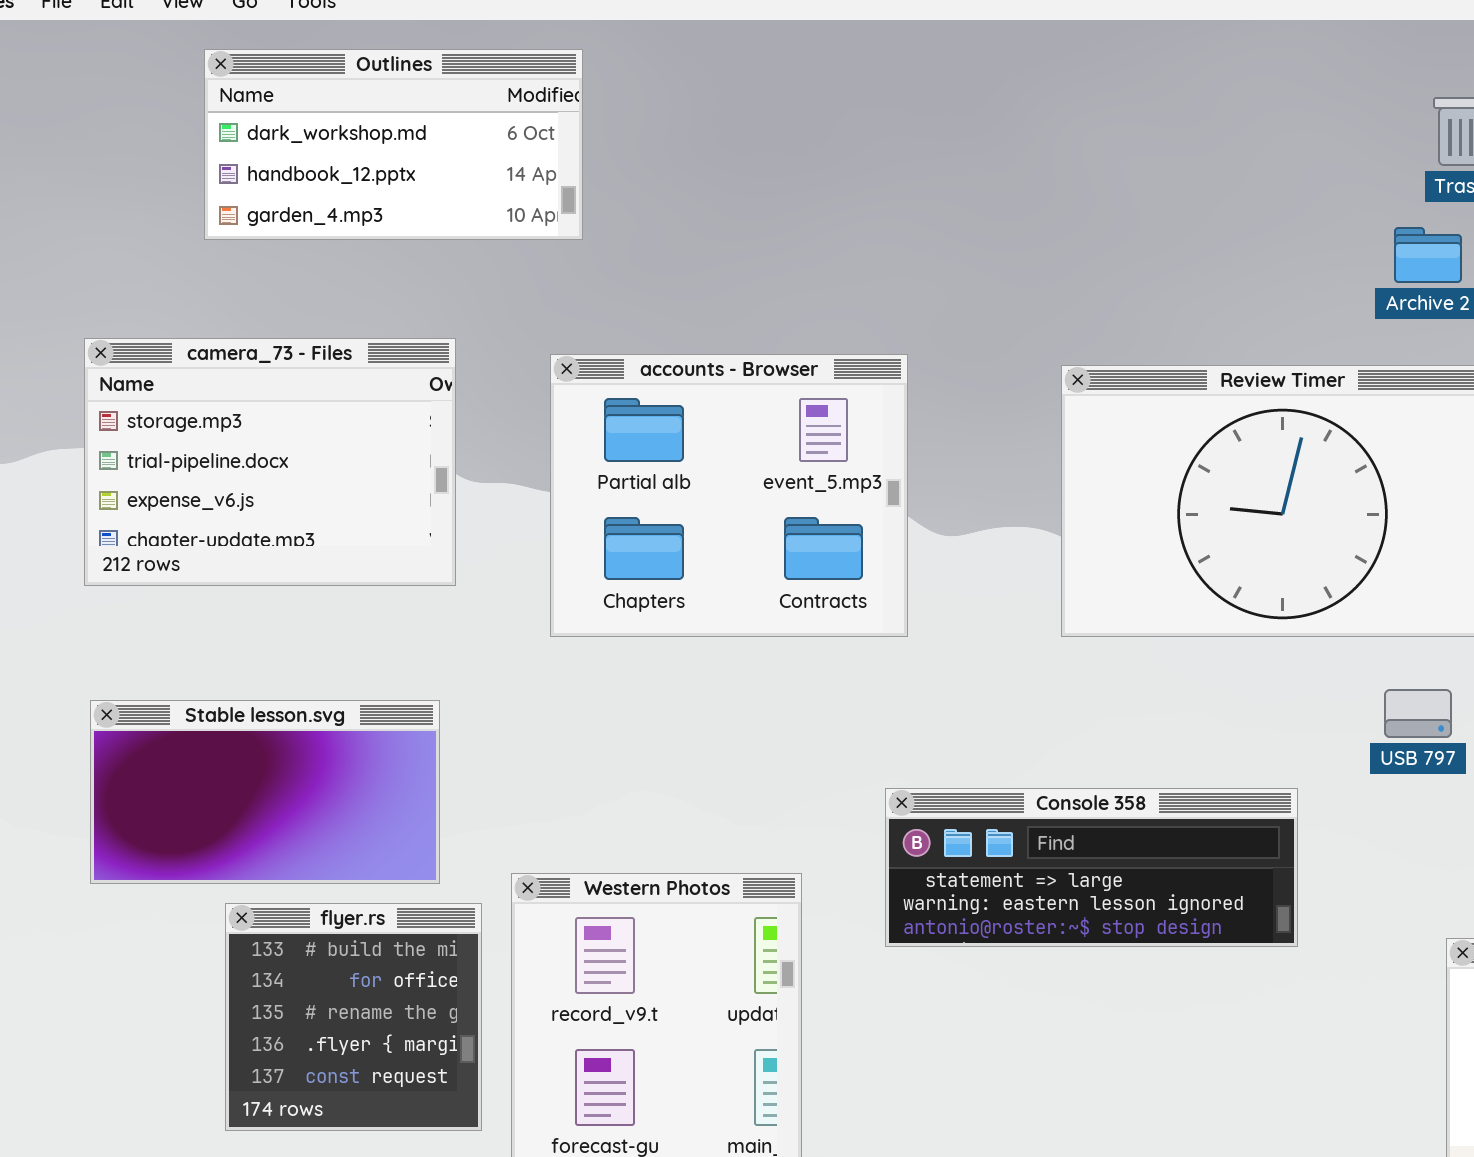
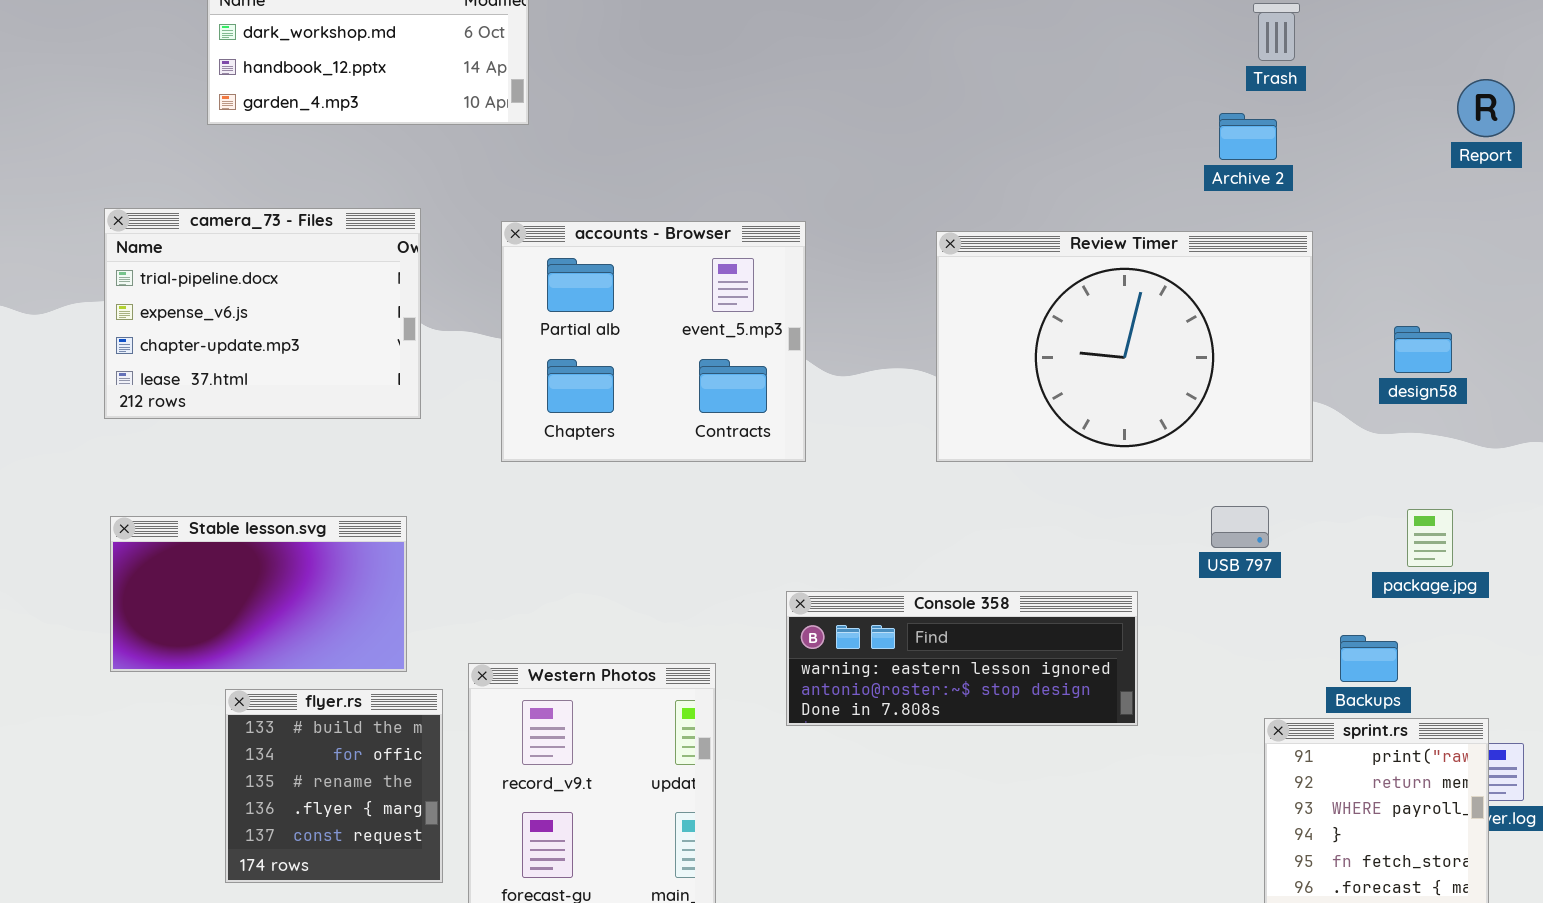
camera_73 - Files: [84,338,456,586] -> [104,208,421,419], scrolled down 1 row
Console 358: [885,788,1298,947] -> [786,591,1138,726], scrolled down 1 row

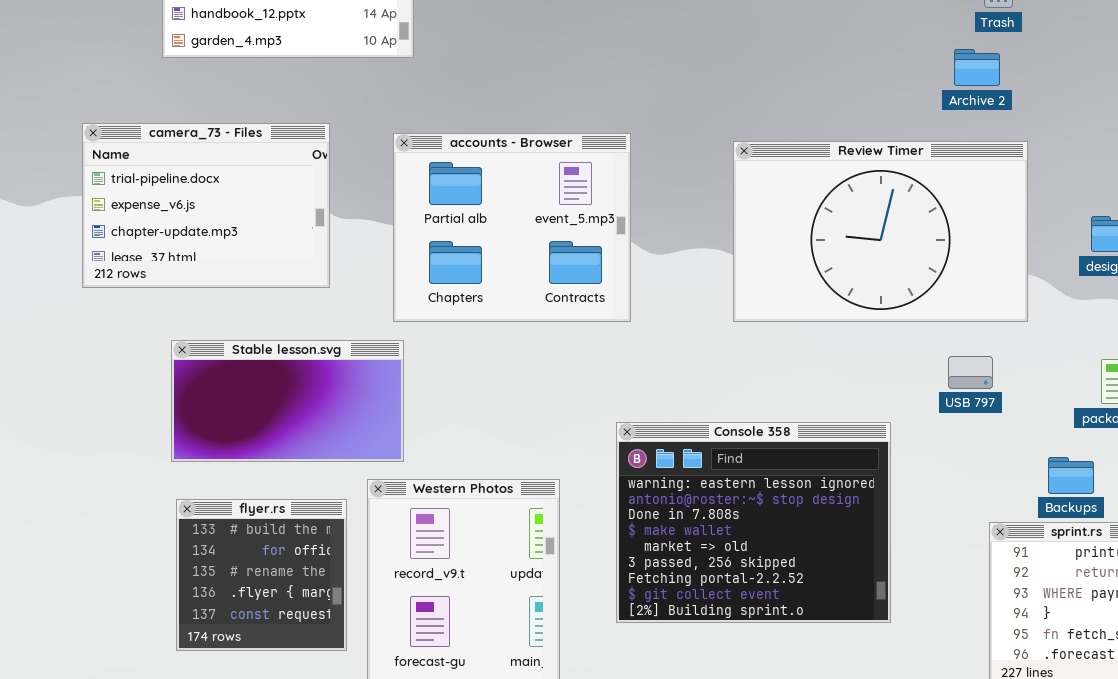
Stable lesson.svg: [110,516,407,672] -> [171,340,404,462], moved
Console 358: [786,591,1138,726] -> [616,422,891,623], resized

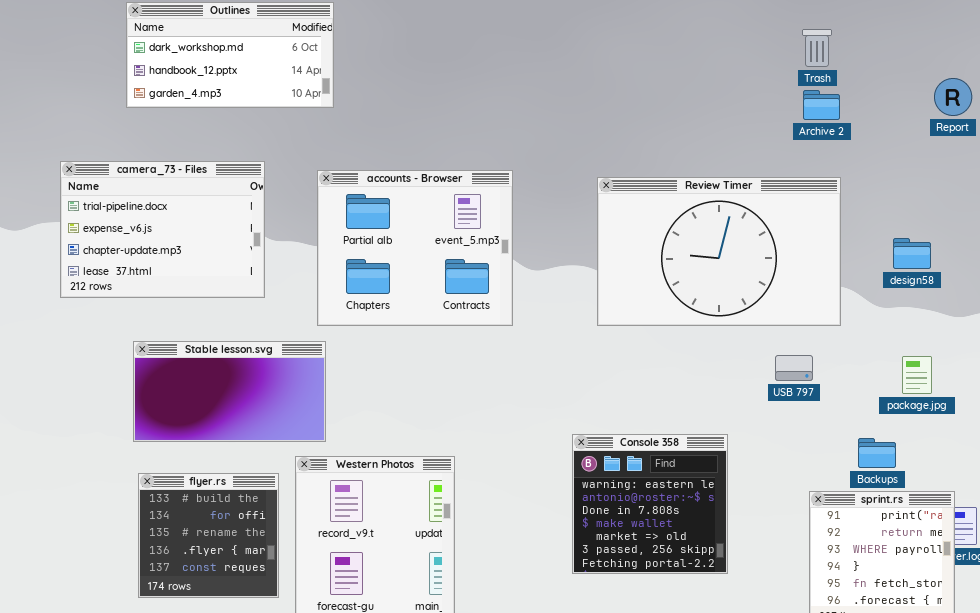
Archive 2: [954,49,1000,86] -> [803,90,840,120], moved
Console 358: [616,422,891,623] -> [572,434,728,574], resized

